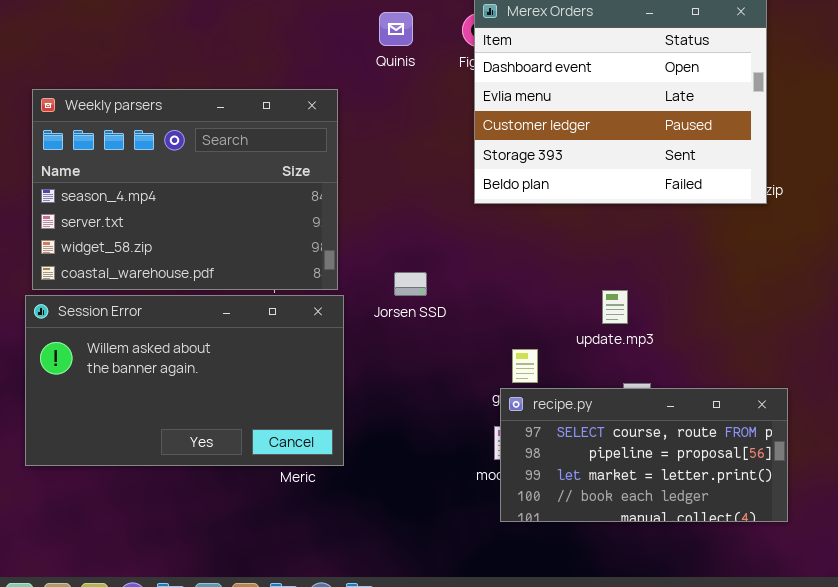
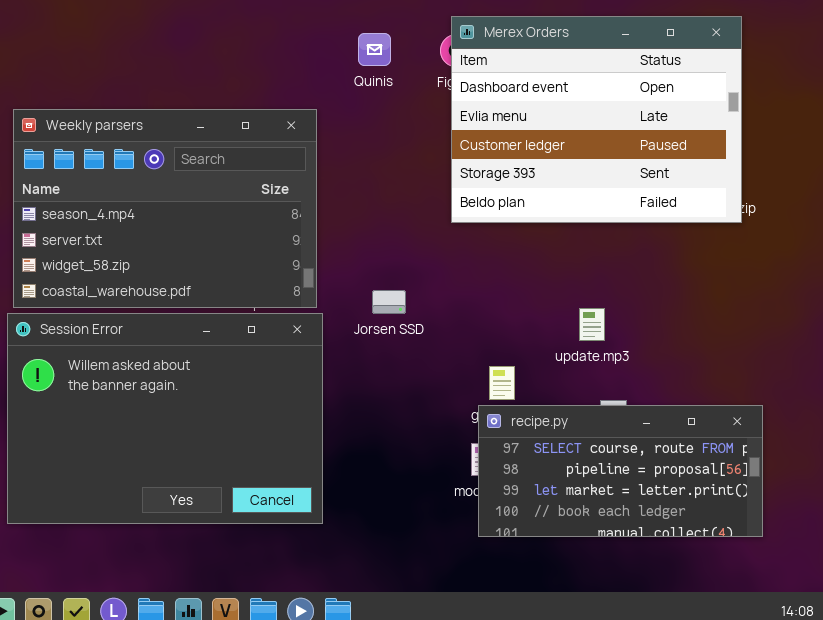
Session Error: [25,295,344,466] -> [7,313,323,524], resized

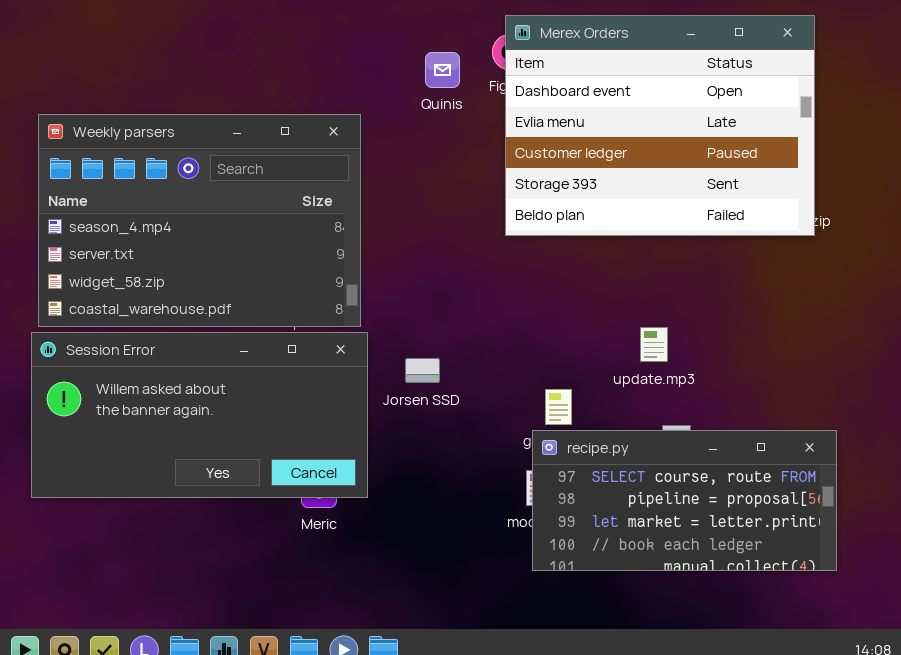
Quinis: [358,33,391,66] -> [425,52,460,88], moved
Jorsen SSD: [372,290,406,314] -> [405,358,440,383], moved
Session Error: [7,313,323,524] -> [31,332,368,498], resized

